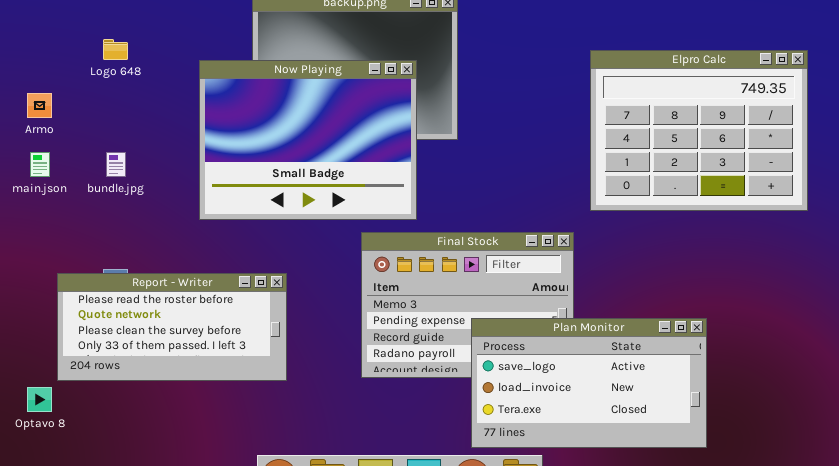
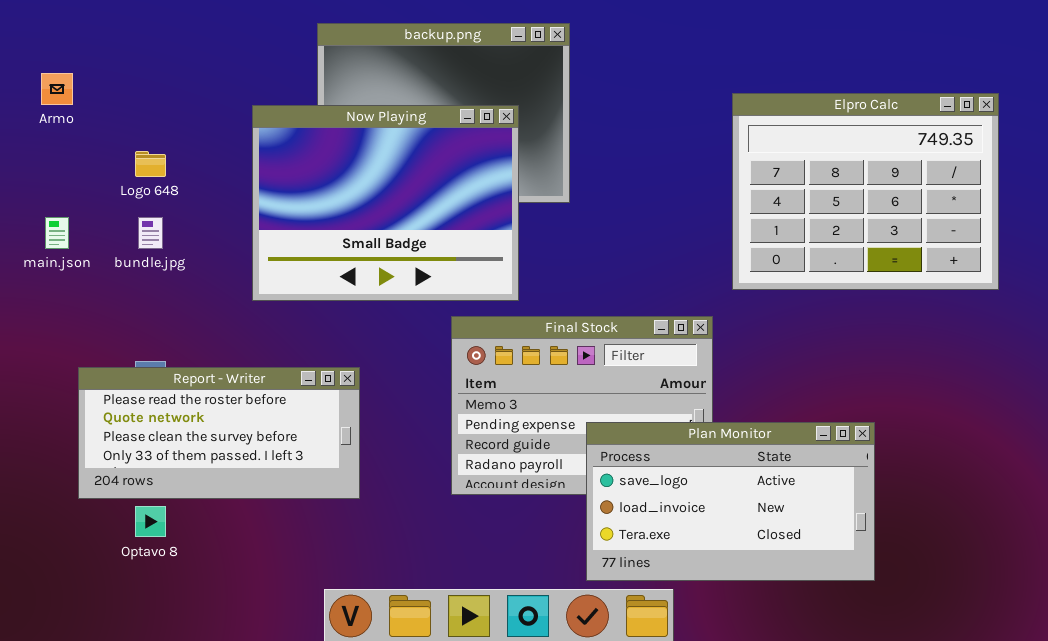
Logo 648: [103,39,128,60] -> [135,151,166,177], moved
Armo: [27,93,52,118] -> [41,73,73,105], moved
Optavo 8: [27,387,52,412] -> [135,506,166,537], moved

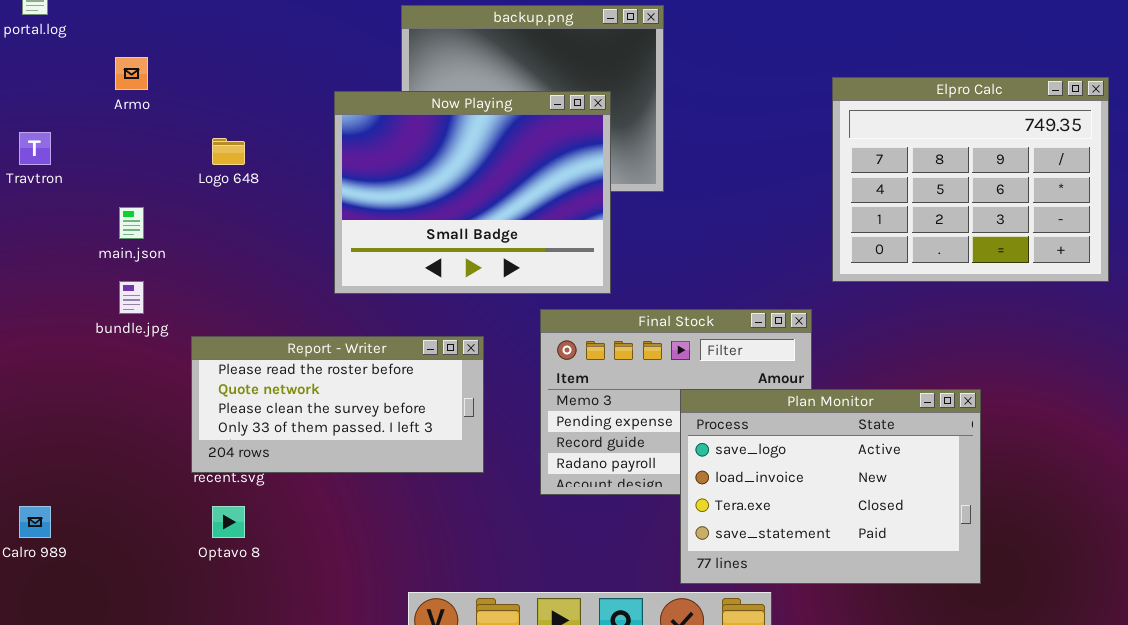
bundle.jpg: [138,217,163,249] -> [119,281,144,314], moved
Report - Writer: [78,367,360,499] -> [191,336,484,473], moved
Plan Monitor: [586,422,875,581] -> [680,389,981,584], resized

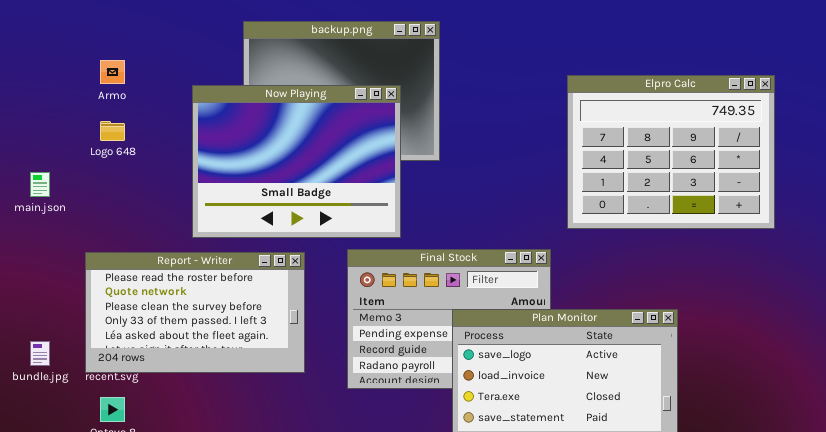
Armo: [115,57,148,90] -> [100,60,125,84], moved
bundle.jpg: [119,281,144,314] -> [30,341,50,366], moved
Report - Writer: [191,336,484,473] -> [85,252,305,373], resized

